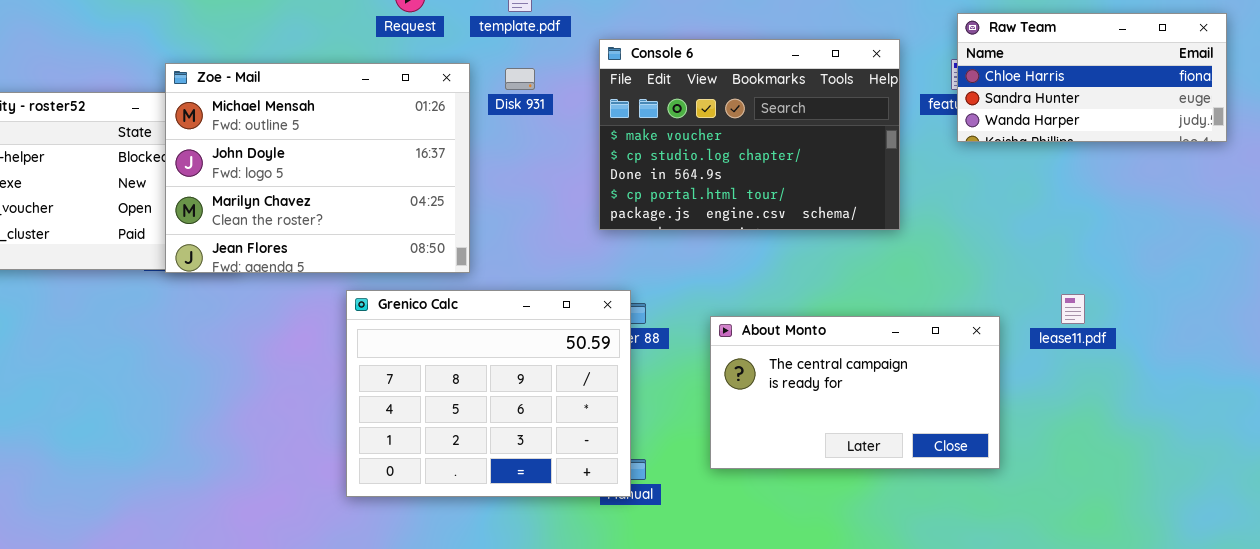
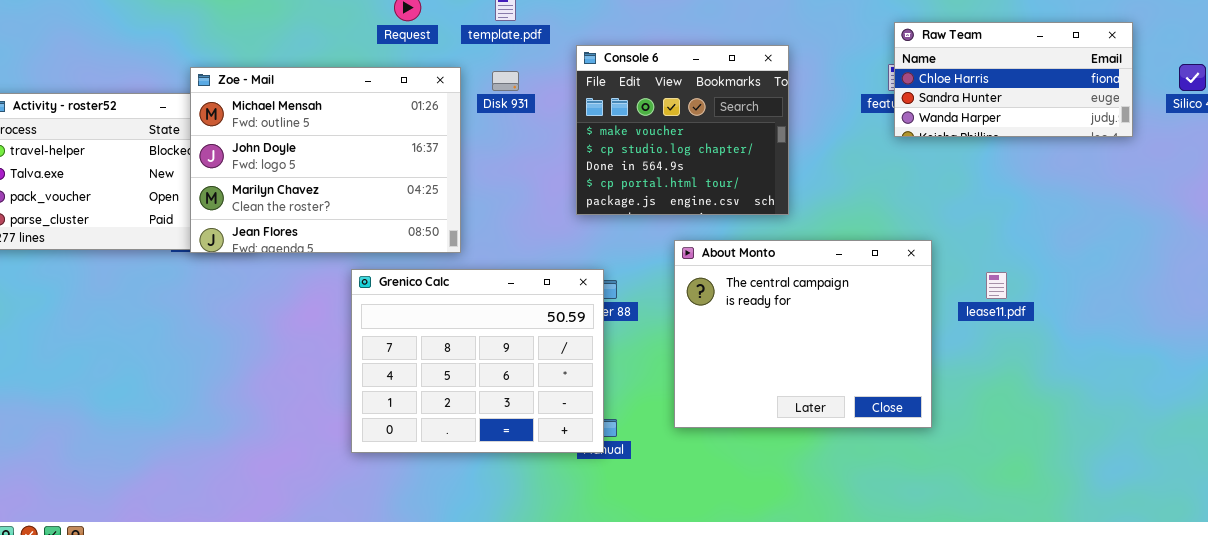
Console 6: [599,39,900,230] -> [576,45,789,215], resized
About Monto: [710,316,1000,469] -> [674,240,932,428], resized

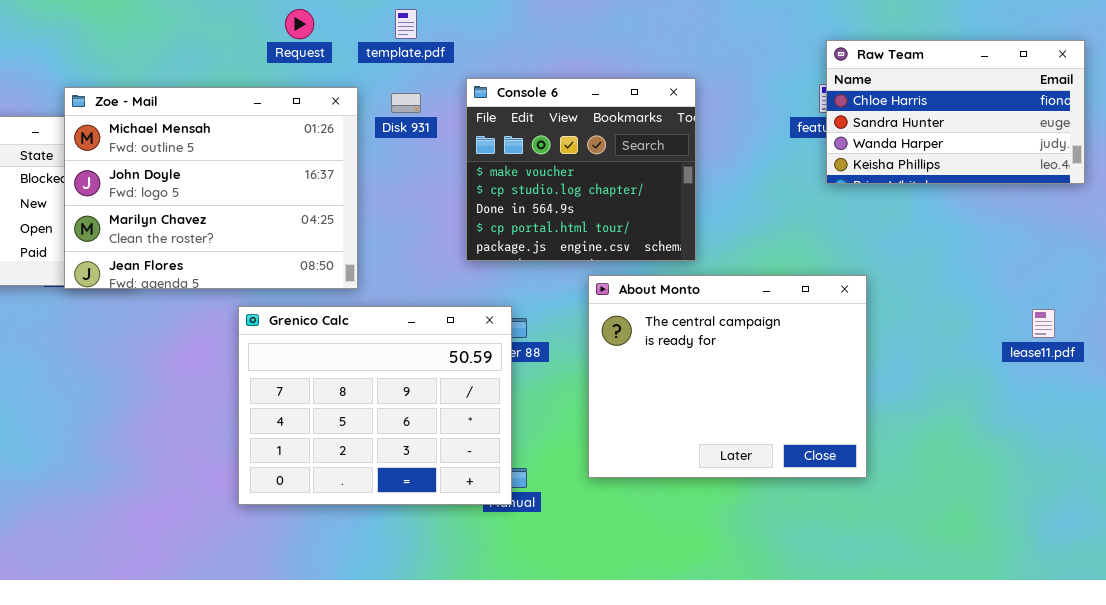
Raw Team: [894,22,1133,137] -> [826,40,1085,184], resized
Console 6: [576,45,789,215] -> [466,78,696,261], moved
lease11.pdf: [986,272,1007,299] -> [1032,309,1055,338], moved

